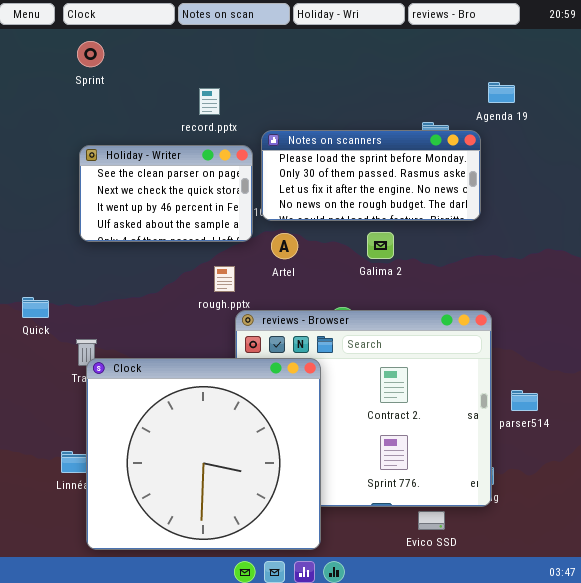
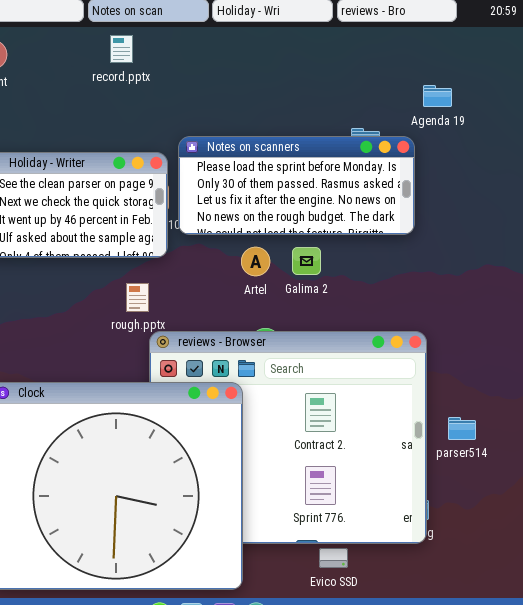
record.pptx: [199,88,220,115] -> [110,35,133,63], moved
Artel: [271,233,298,259] -> [241,247,270,276], moved
Evico SSD: [418,511,445,530] -> [319,548,348,568], moved

